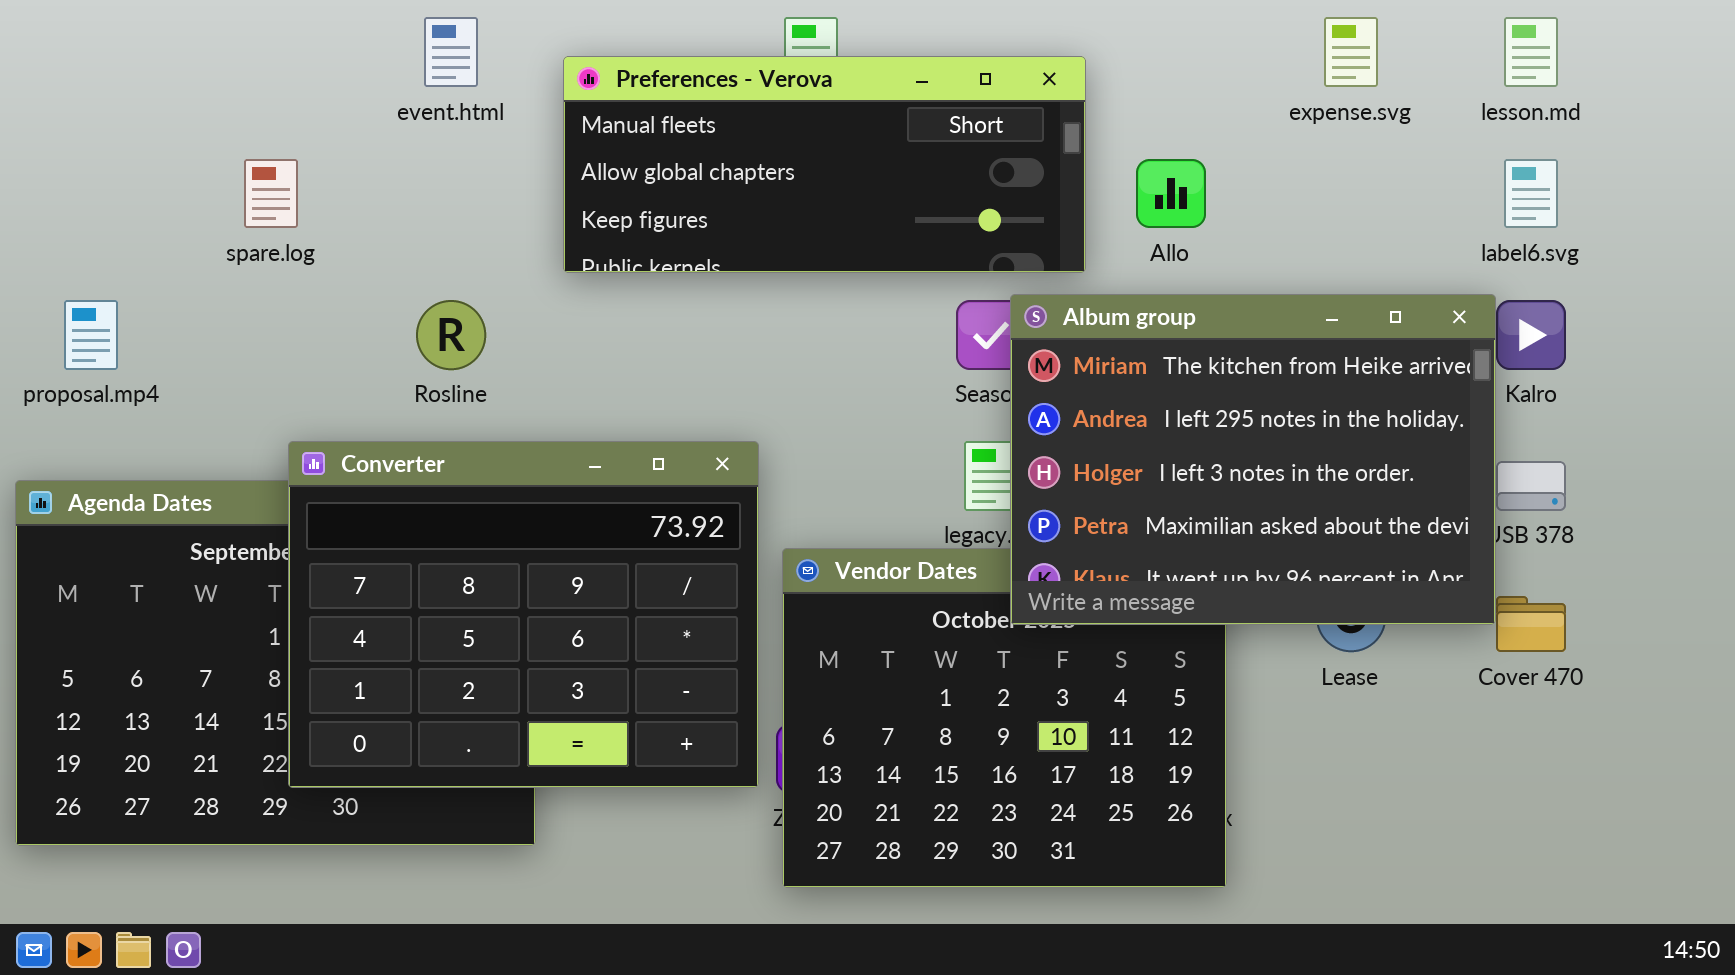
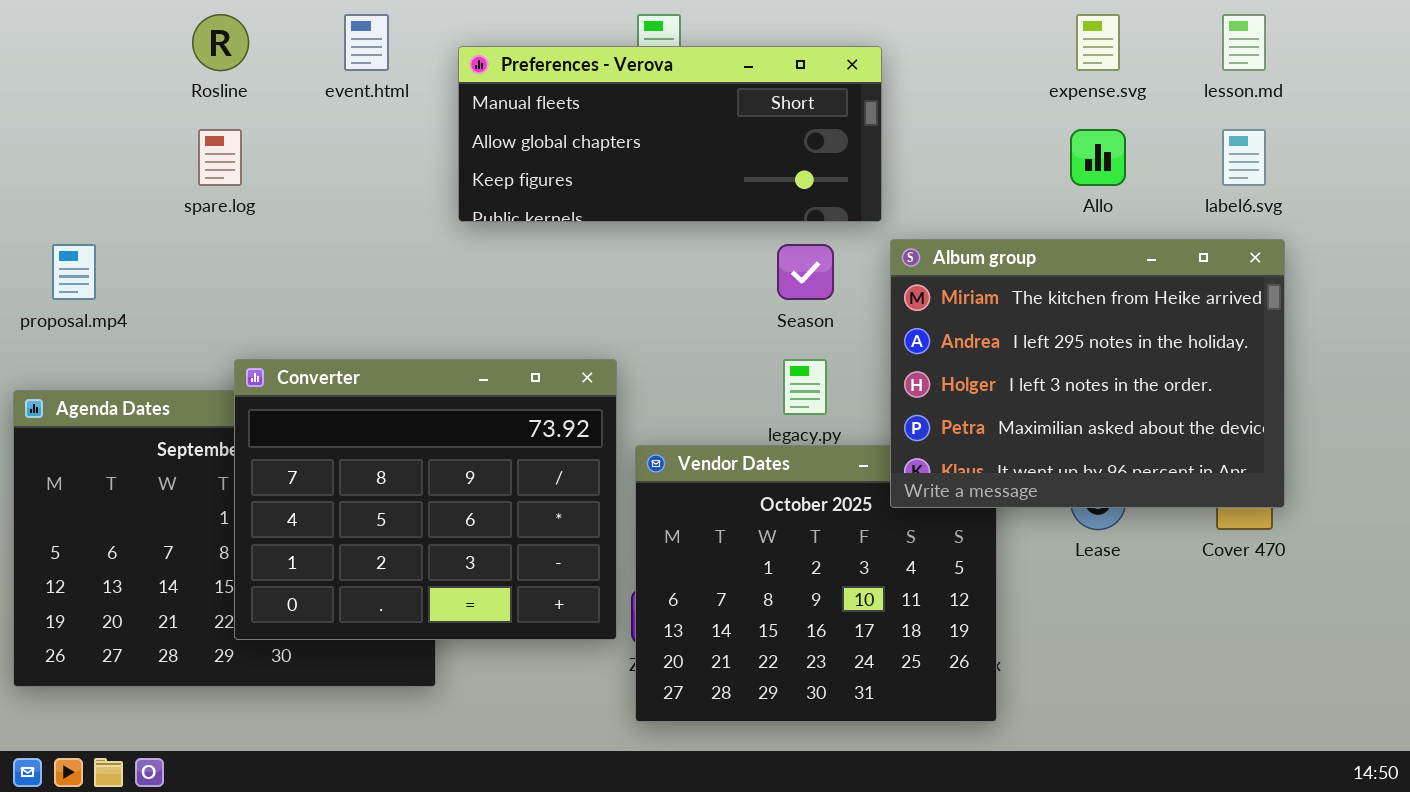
Allo: [1136,159,1206,228] -> [1070,129,1126,186], moved
Album group: [1010,294,1496,625] -> [890,239,1285,508], moved
Rosline: [416,300,486,370] -> [192,14,249,71], moved

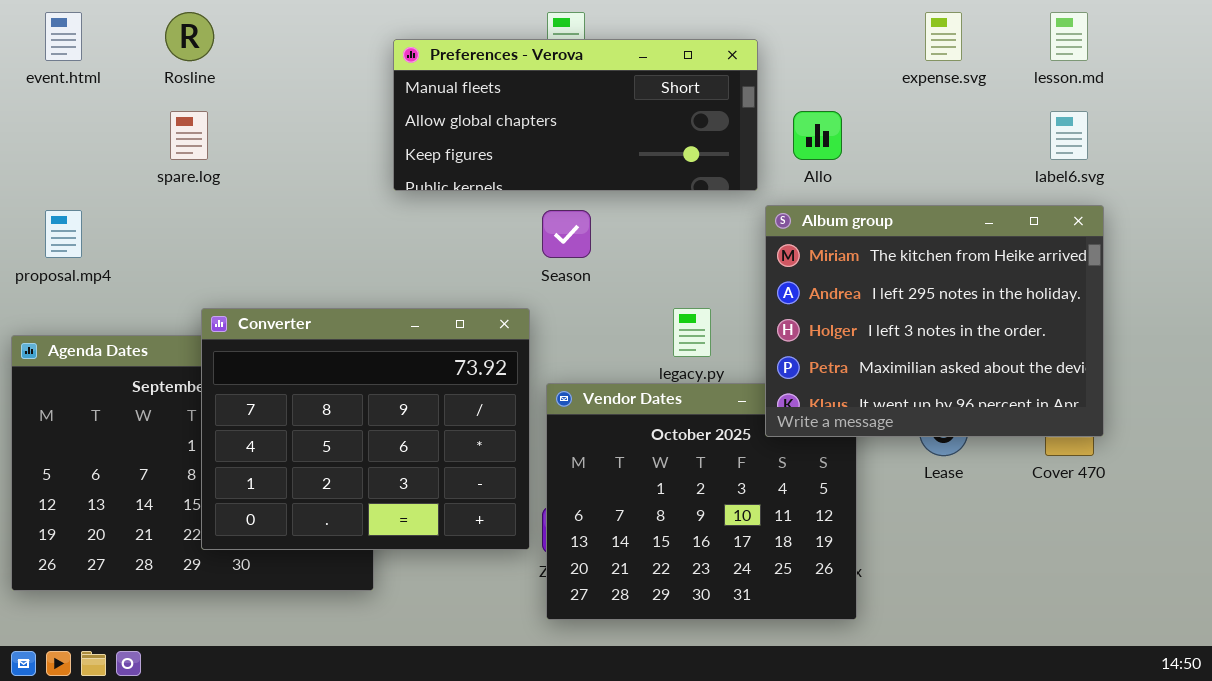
event.html: [344,14,389,71] -> [45,12,82,61], moved
Allo: [1070,129,1126,186] -> [793,111,842,160], moved
Season: [777,244,834,300] -> [542,210,591,258], moved

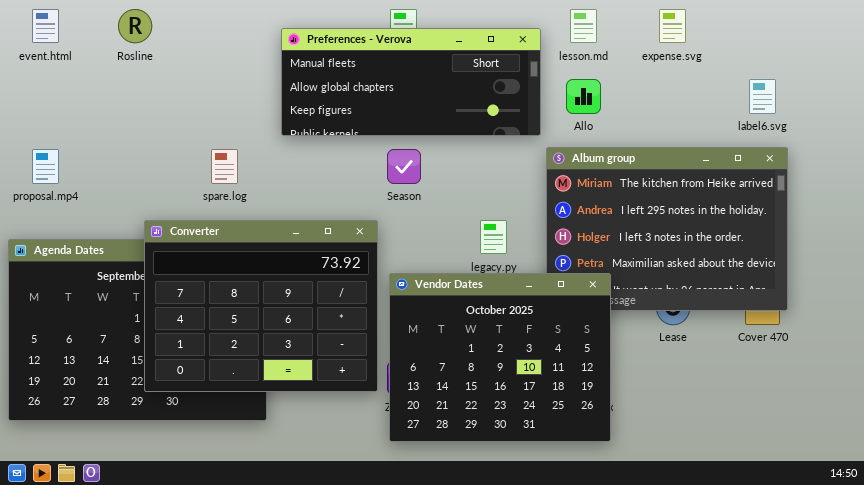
lesson.md: [1050,12,1088,61] -> [570,9,597,43], moved
spare.log: [170,111,208,160] -> [211,149,238,184], moved
Vendor Dates: [546,383,857,620] -> [389,273,611,442], raised

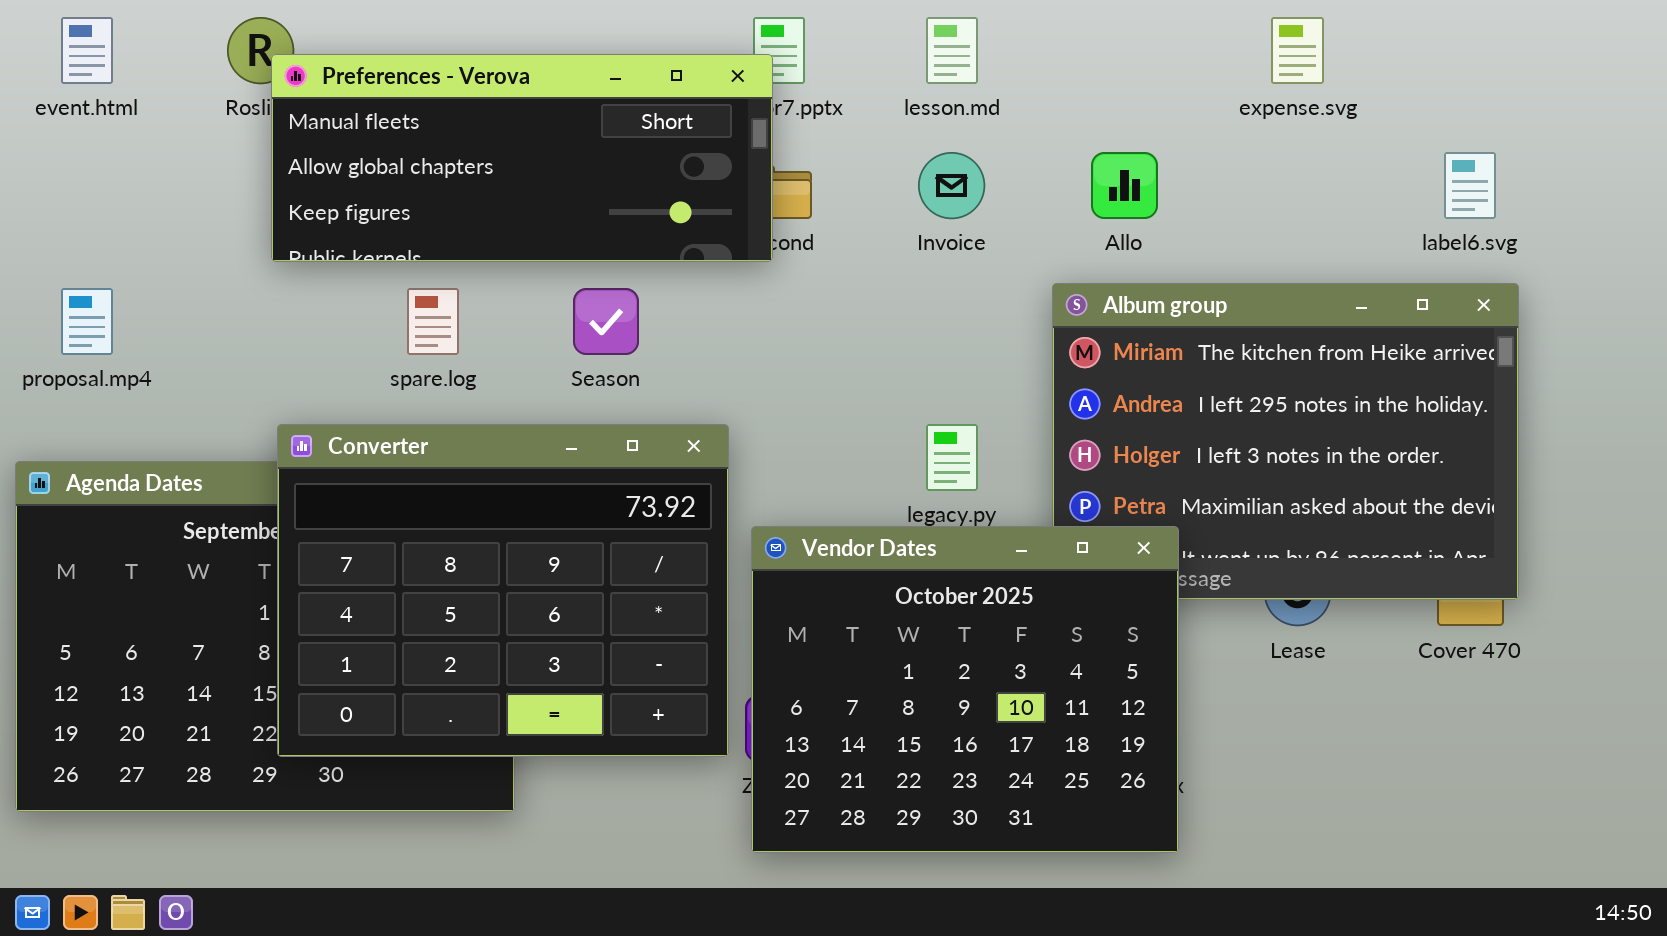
lesson.md: [570,9,597,43] -> [926,17,978,84], moved
Preferences - Verova: [281,28,541,136] -> [271,54,773,262], moved
Season: [387,149,421,184] -> [573,288,639,355], moved

